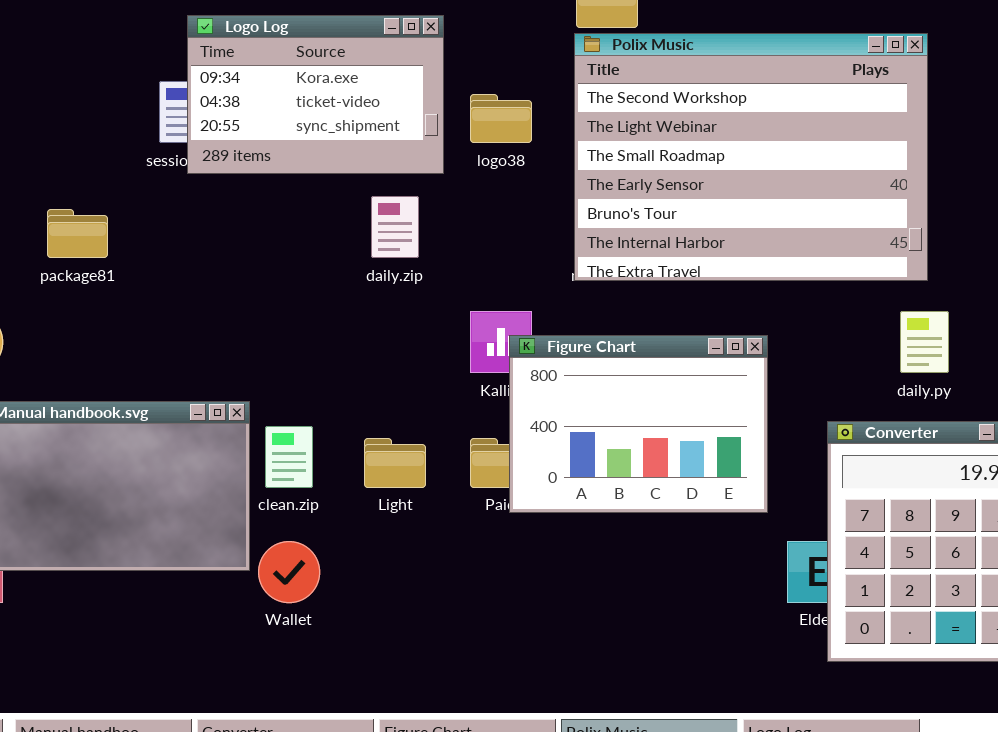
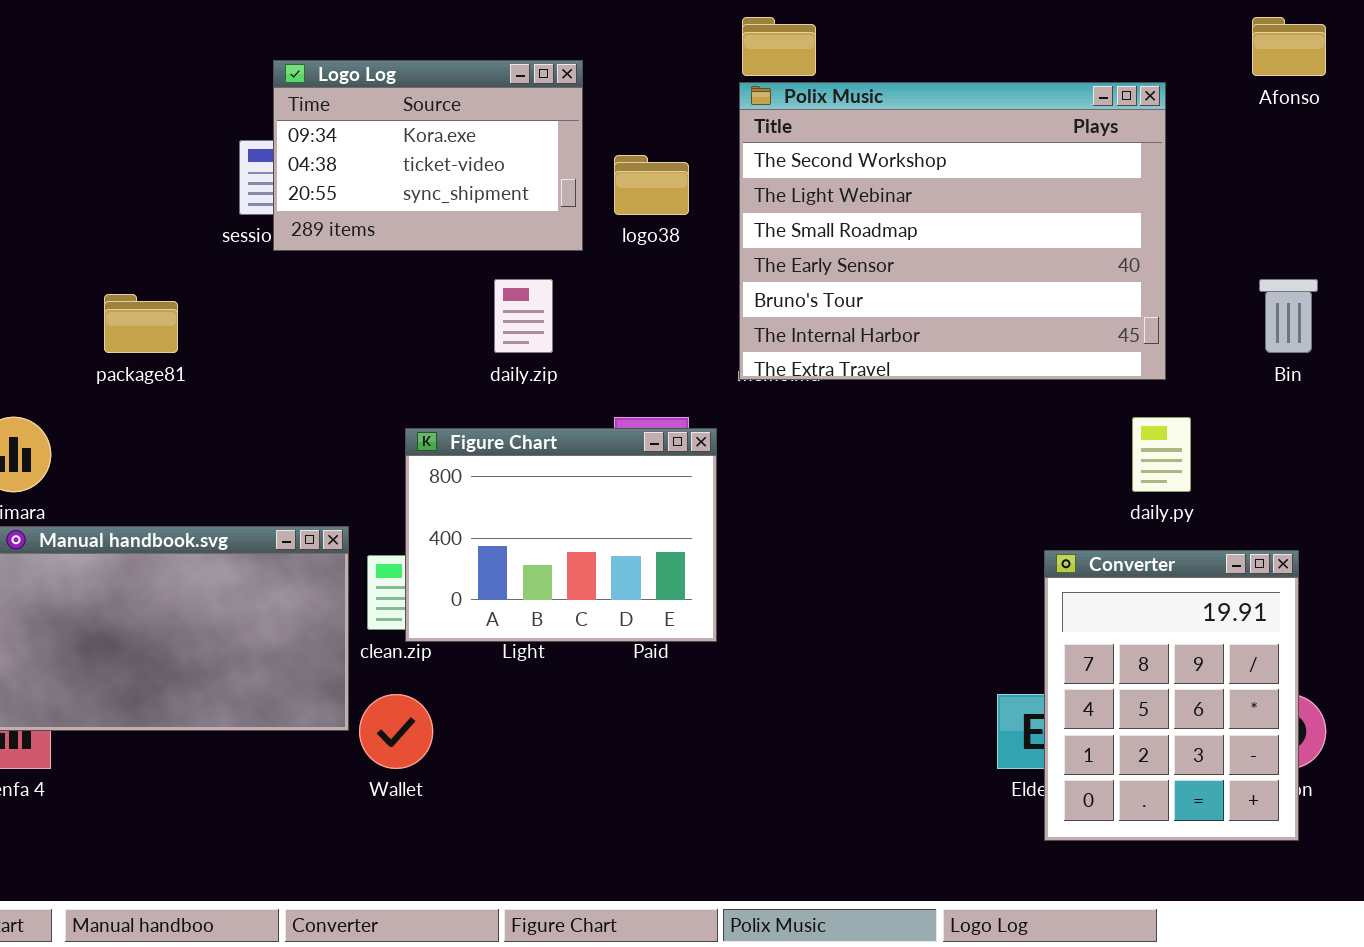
Figure Chart: [509,335,768,513] -> [405,428,717,642], moved

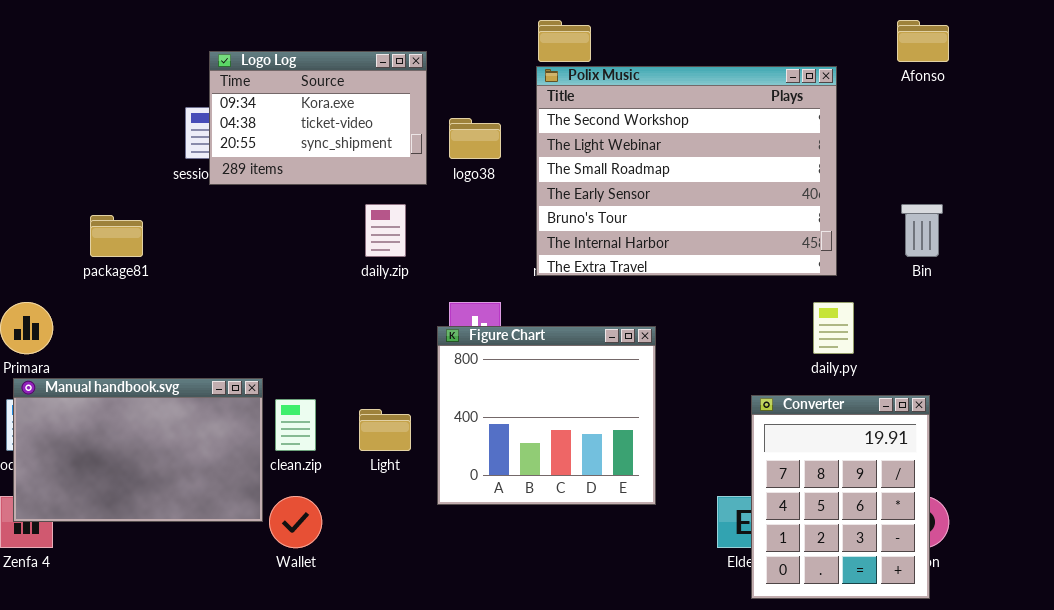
Figure Chart: [405,428,717,642] -> [437,326,656,505], moved, resized

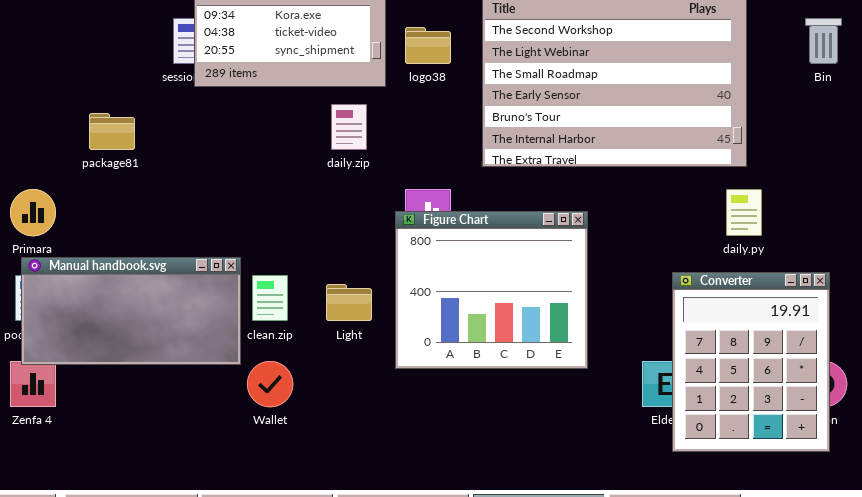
Bin: [901,204,943,257] -> [805,18,842,64], moved
Manual handbook.svg: [13,378,263,522] -> [21,257,241,365], resized

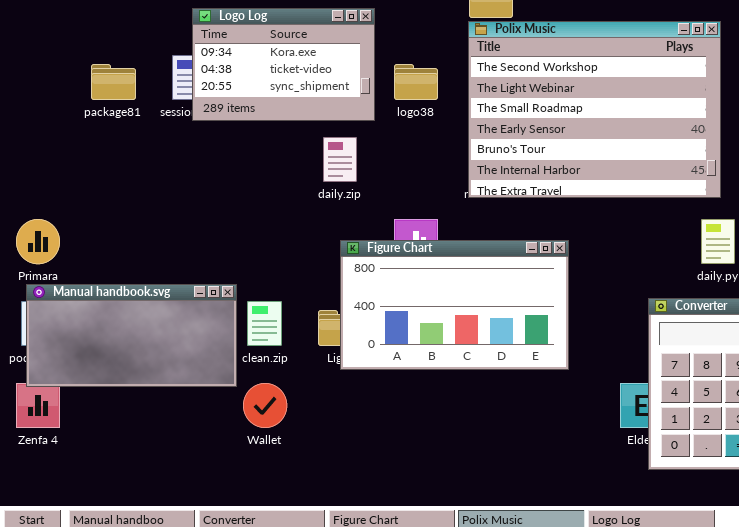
package81: [89,113,135,150] -> [91,64,136,100], moved
Figure Chart: [395,211,588,369] -> [340,240,569,370], resized

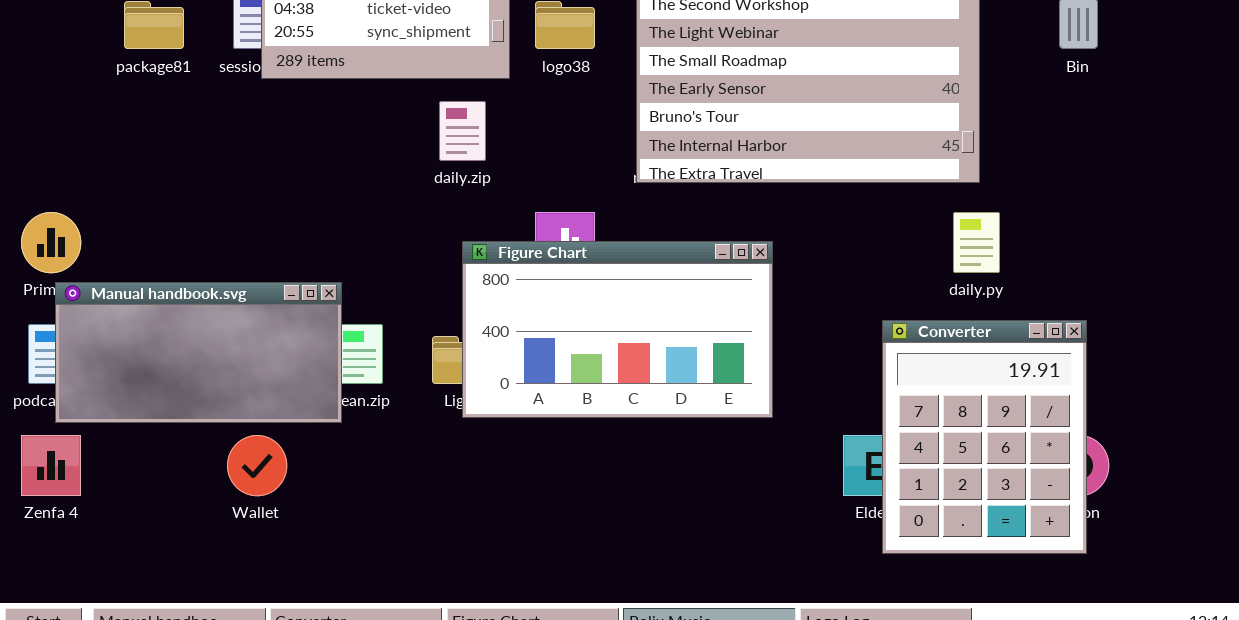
Manual handbook.svg: [26,284,237,387] -> [55,282,342,423], moved
Wallet: [243,383,287,428] -> [227,435,287,496], moved

